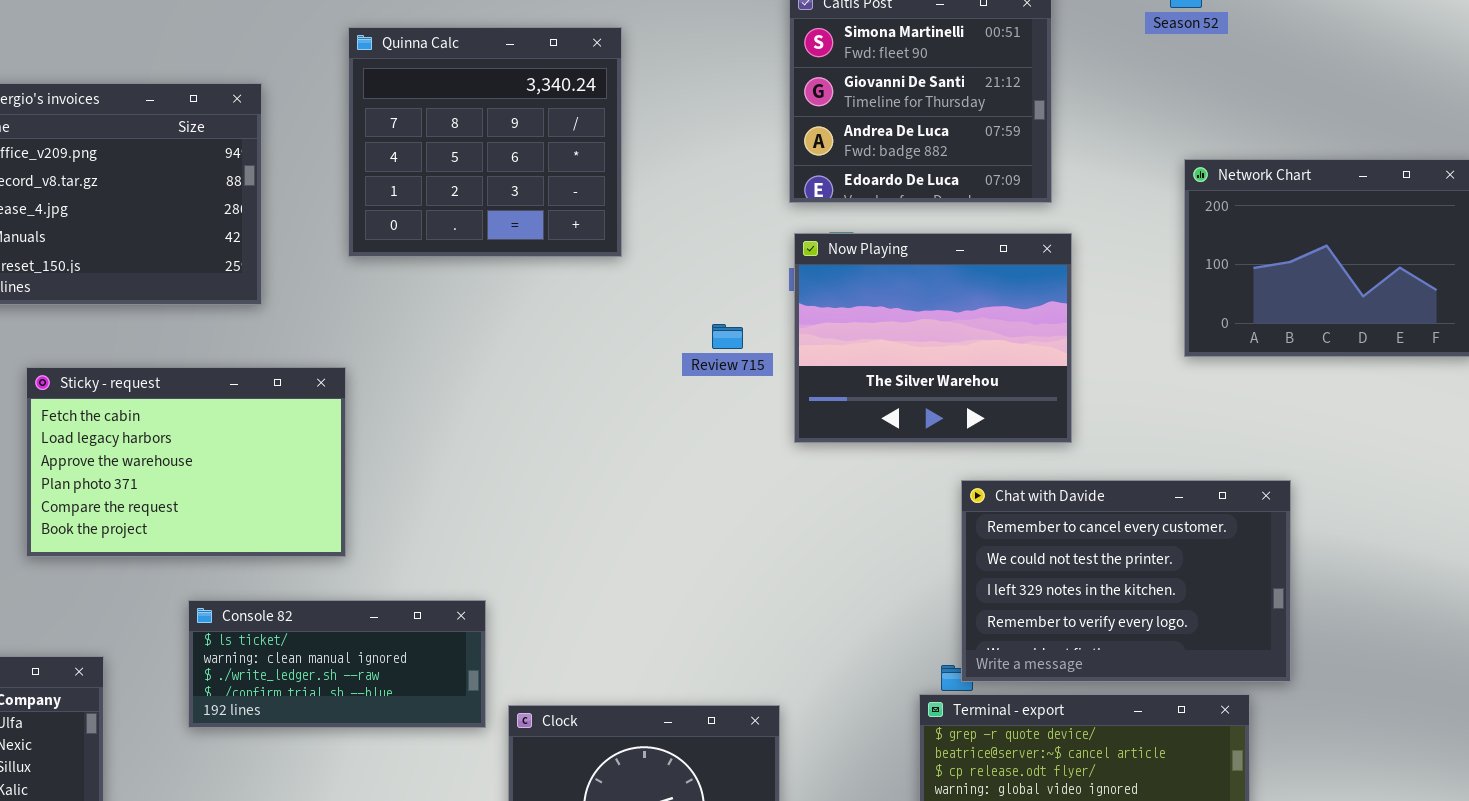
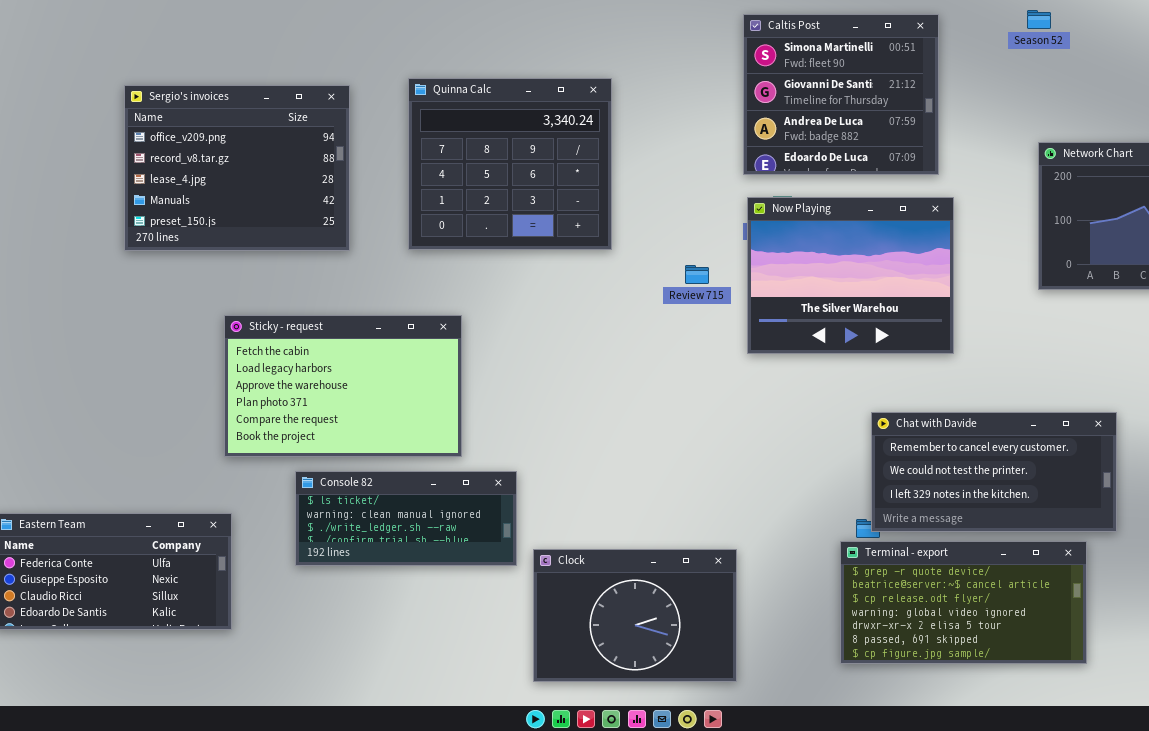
Quinna Calc: [348,27,622,257] -> [408,78,612,250], moved
Sticky - request: [26,367,346,557] -> [224,315,462,457], moved
Chat with Davide: [961,480,1291,682] -> [871,412,1117,532], resized

